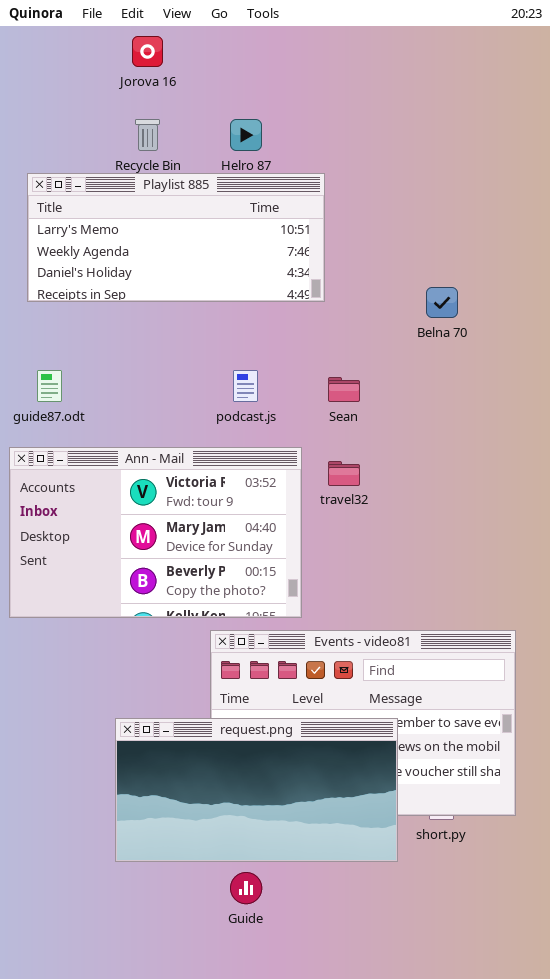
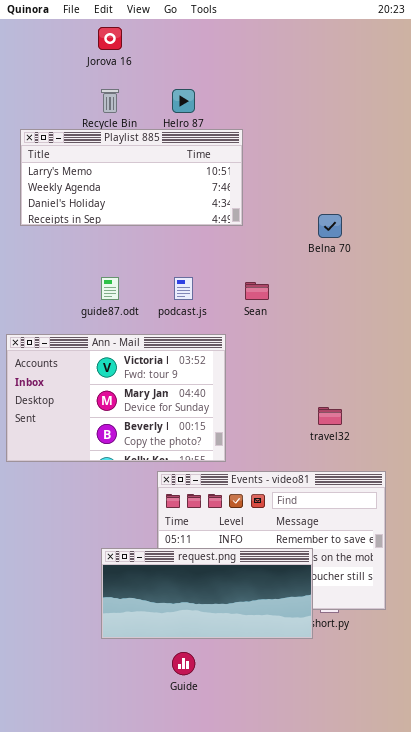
guide87.odt: [37,370,62,402] -> [101,277,119,300], moved
travel32: [328,461,360,486] -> [318,407,342,425], moved
request.png: [115,718,398,862] -> [101,548,313,639], moved, resized

